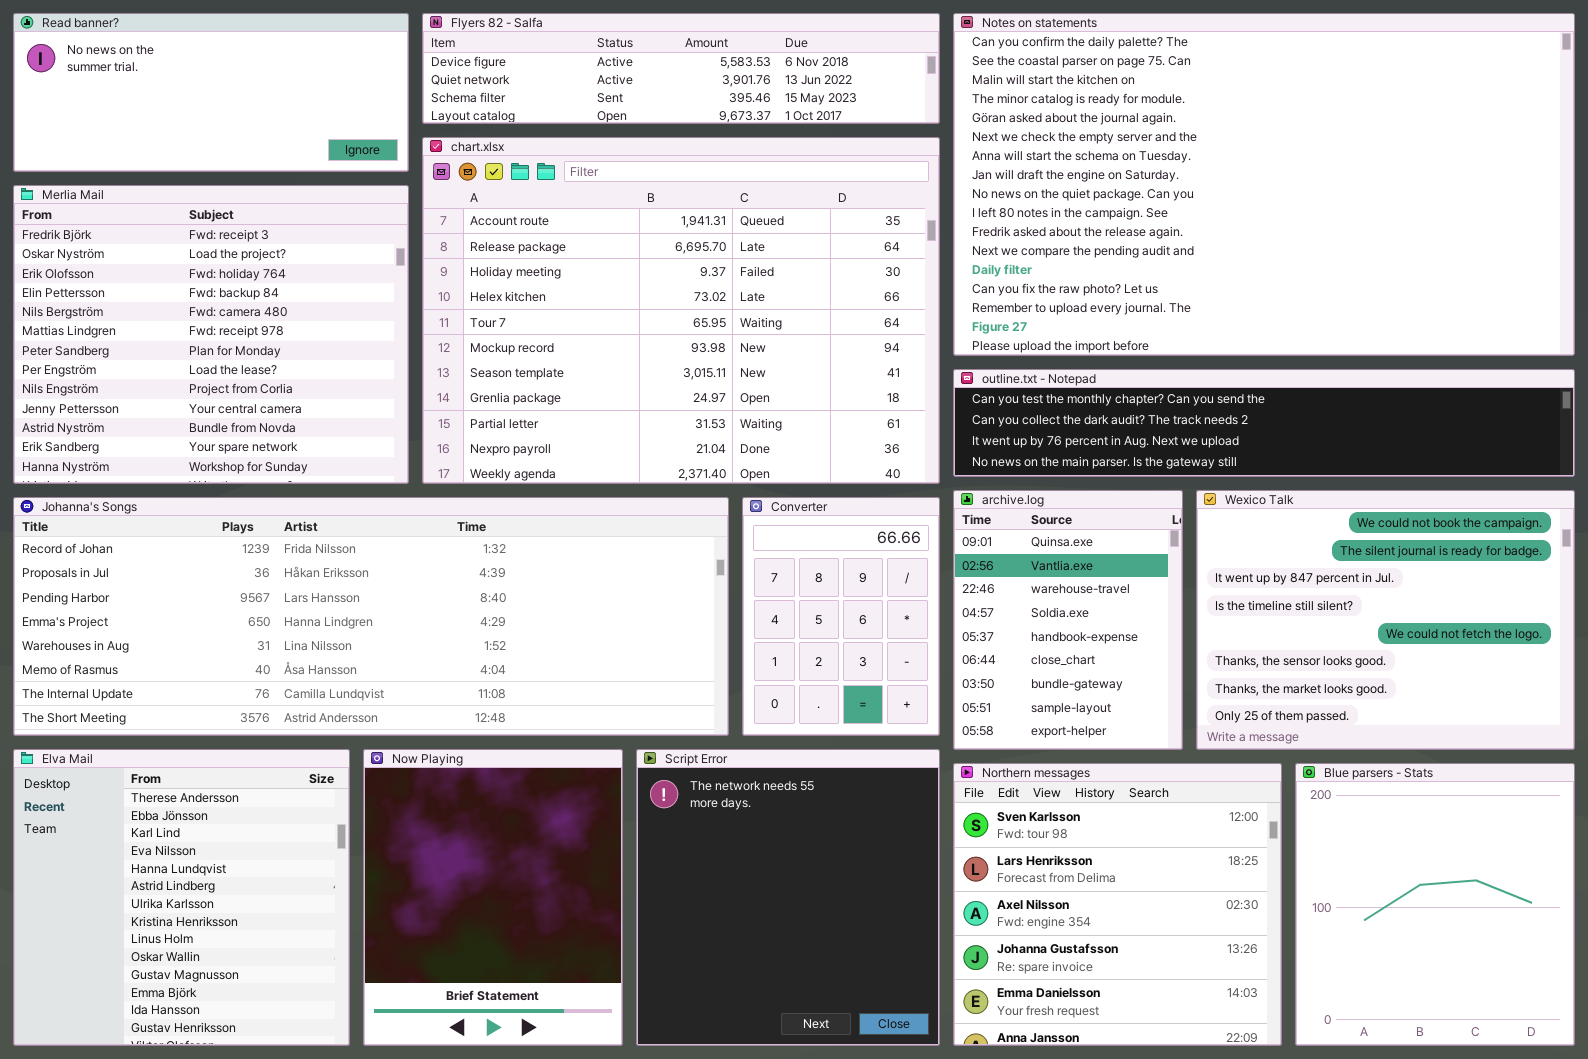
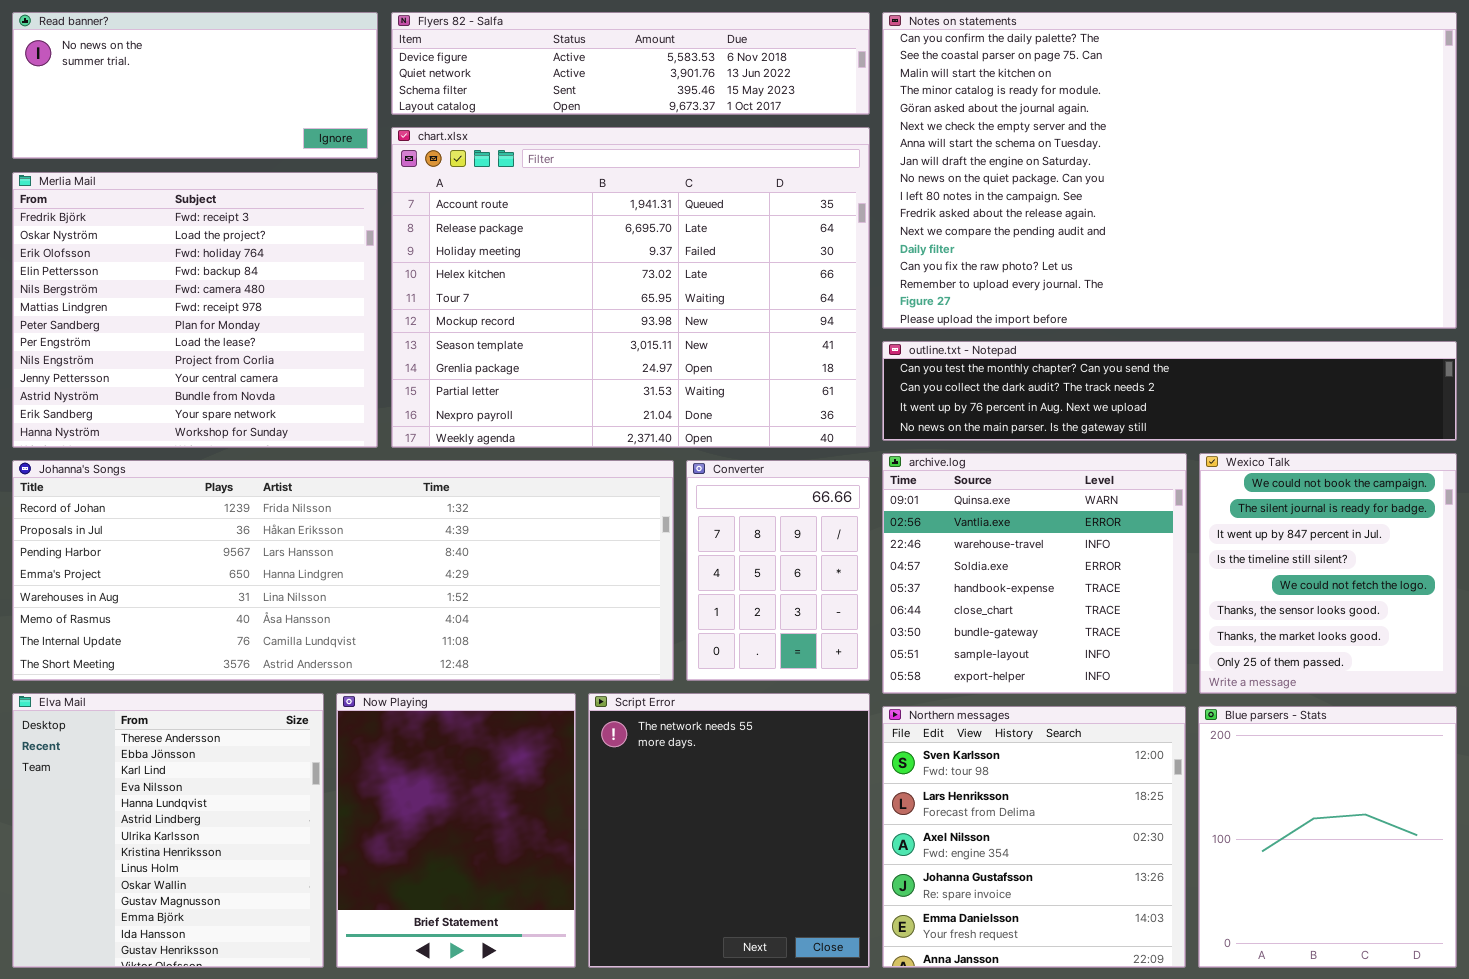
archive.log: [953,490,1183,750] -> [882,453,1187,694], resized
Wexico Talk: [1196,490,1575,750] -> [1199,453,1457,694], resized

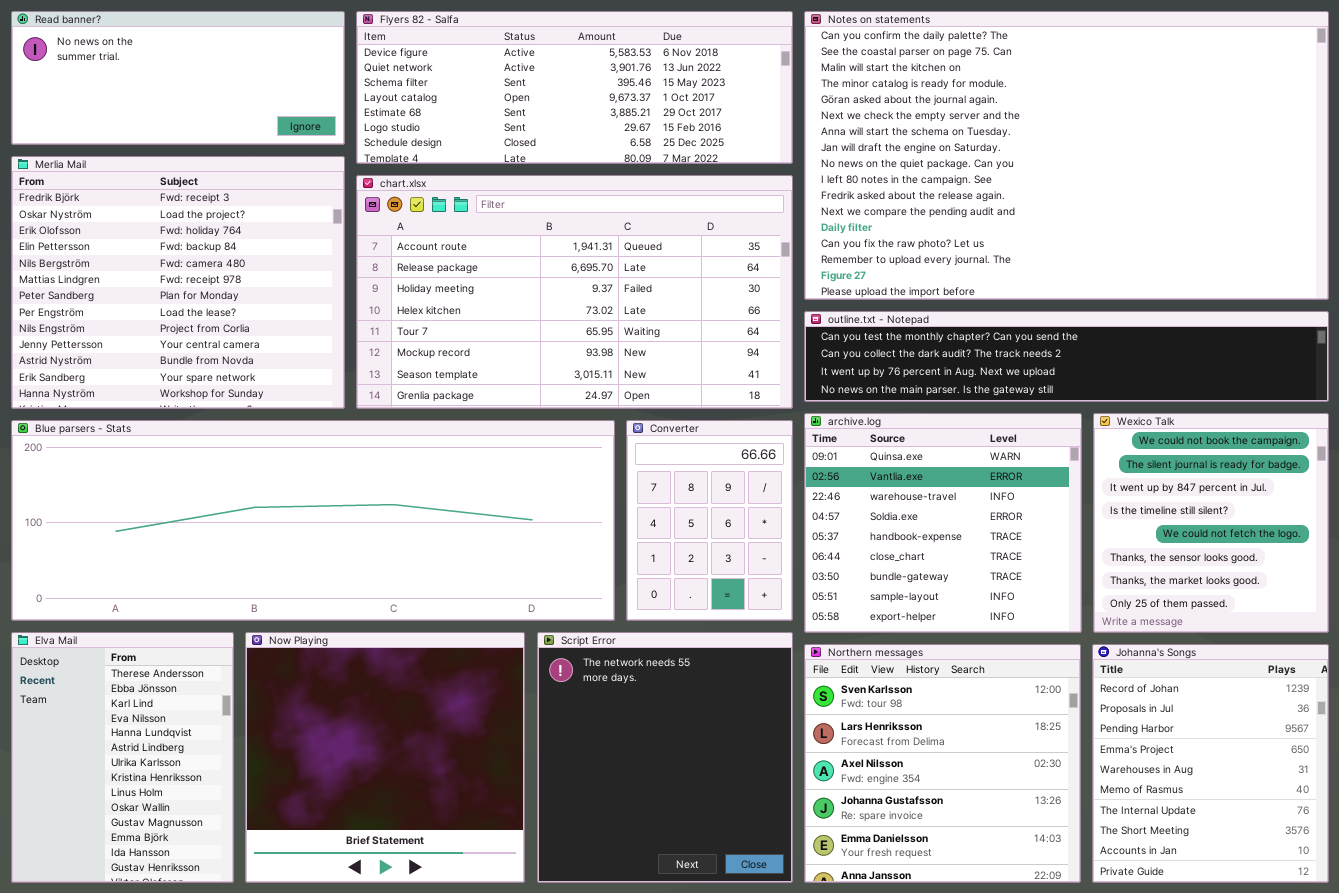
Flyers 82 - Salfa: [391,12,870,115] -> [356,11,793,164], resized
chart.xlsx: [391,127,870,448] -> [356,175,793,409], resized
Johanna's Songs: [12,460,674,681] -> [1092,644,1329,883], moved, resized
Elva Mail: [12,693,324,968] -> [11,632,234,883], resized
Now Playing: [336,693,576,968] -> [245,632,525,883], resized
Blue parsers - Stats: [1198,706,1457,968] -> [11,420,615,621], moved, resized

